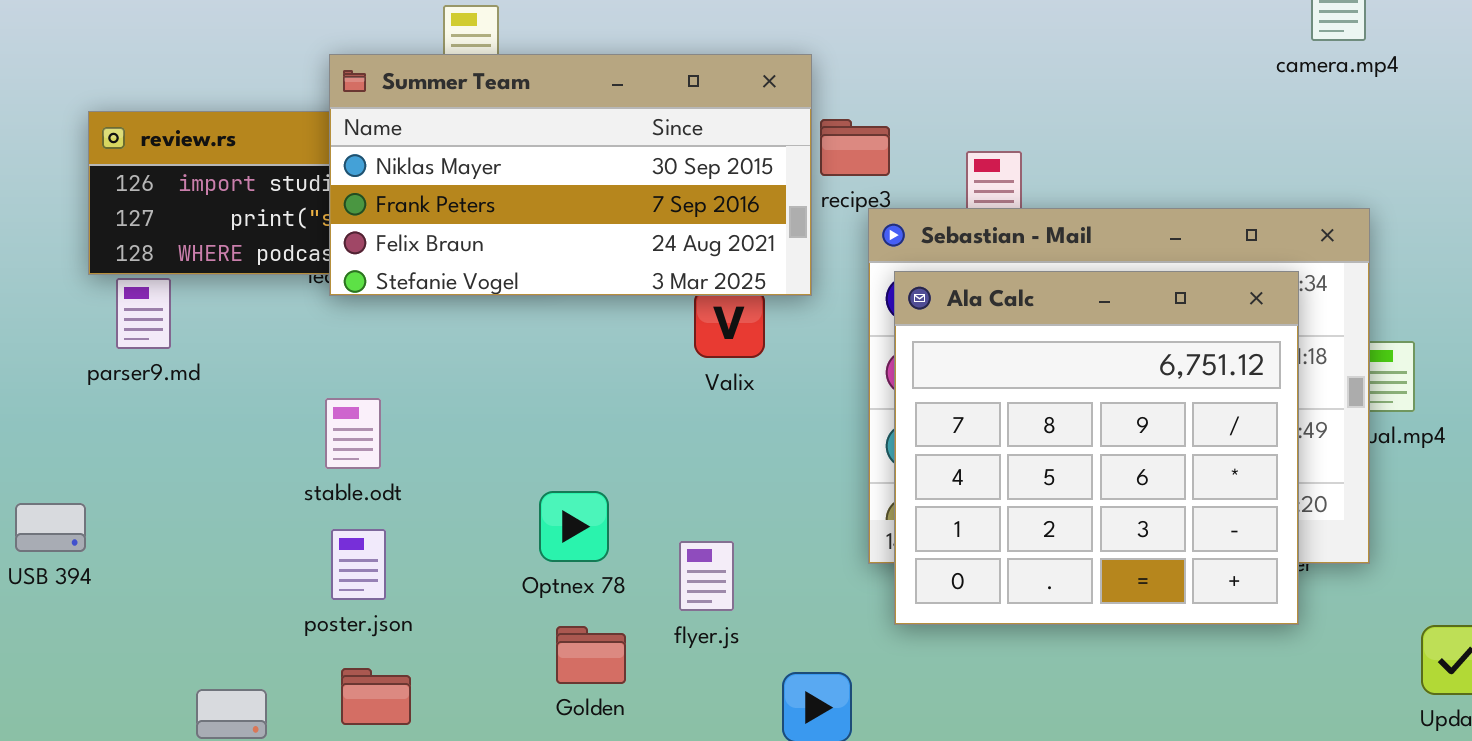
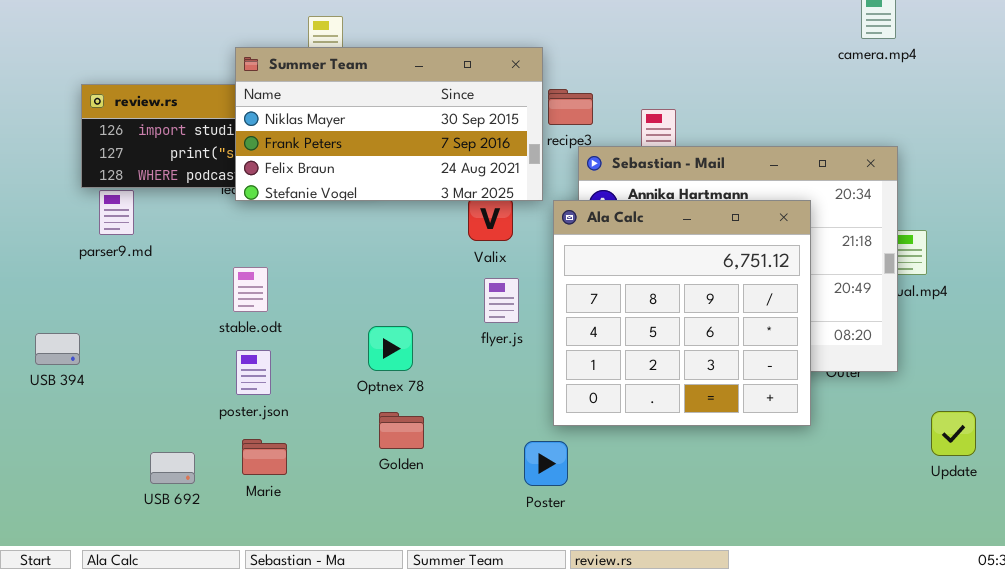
Ala Calc: [894,271,1299,625] -> [553,200,811,426], moved
flyer.js: [679,541,734,611] -> [484,278,519,323], moved

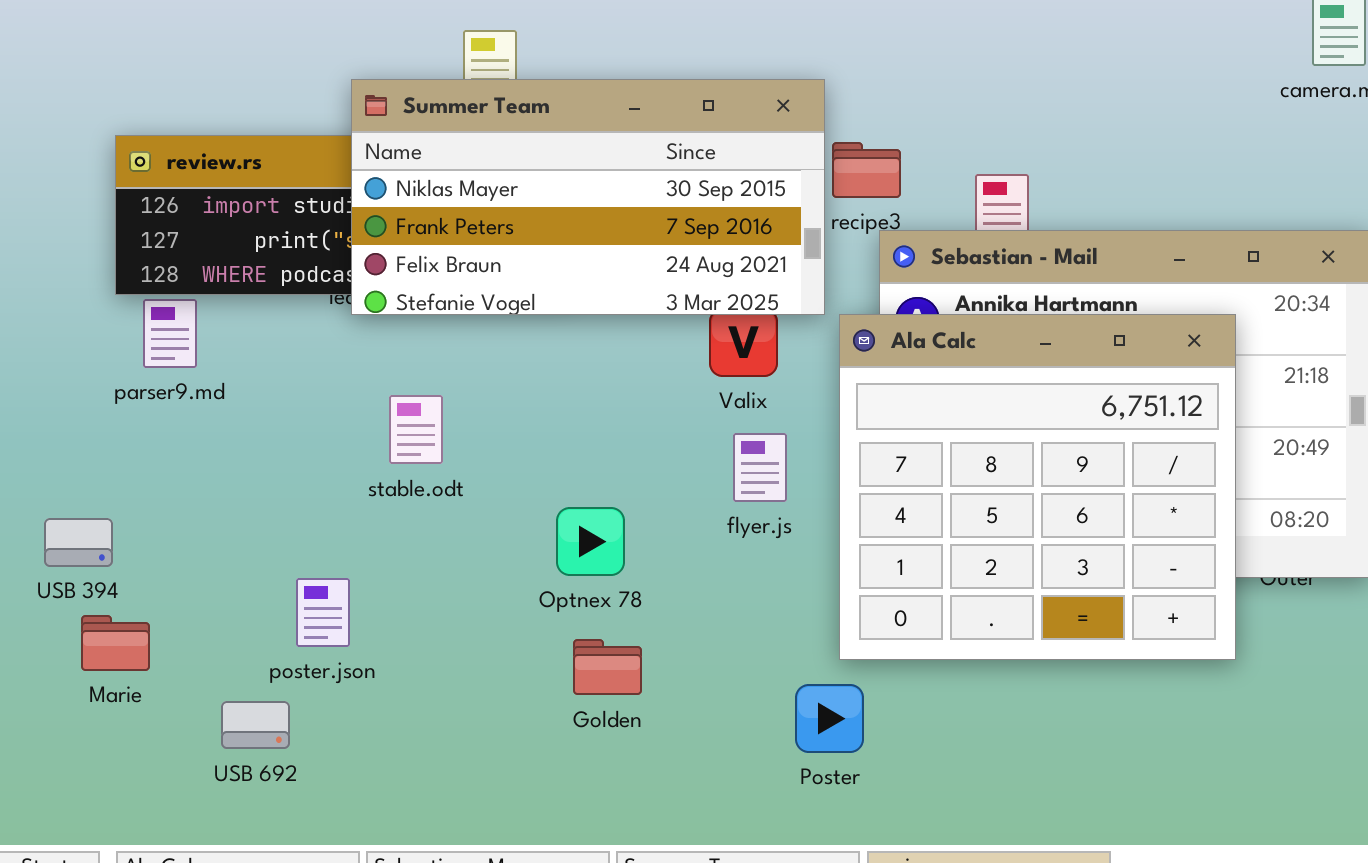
stable.odt: [233,267,268,312] -> [389,395,443,464], moved
poster.json: [236,350,271,395] -> [296,578,350,647], moved
Marie: [242,439,287,475] -> [81,615,150,671], moved

